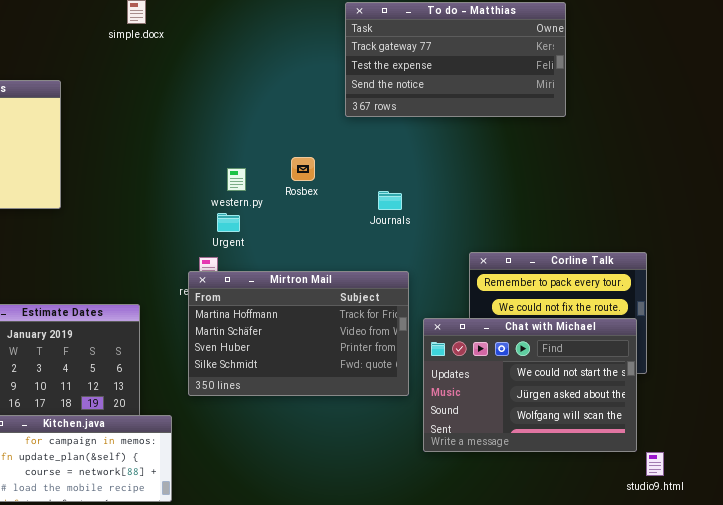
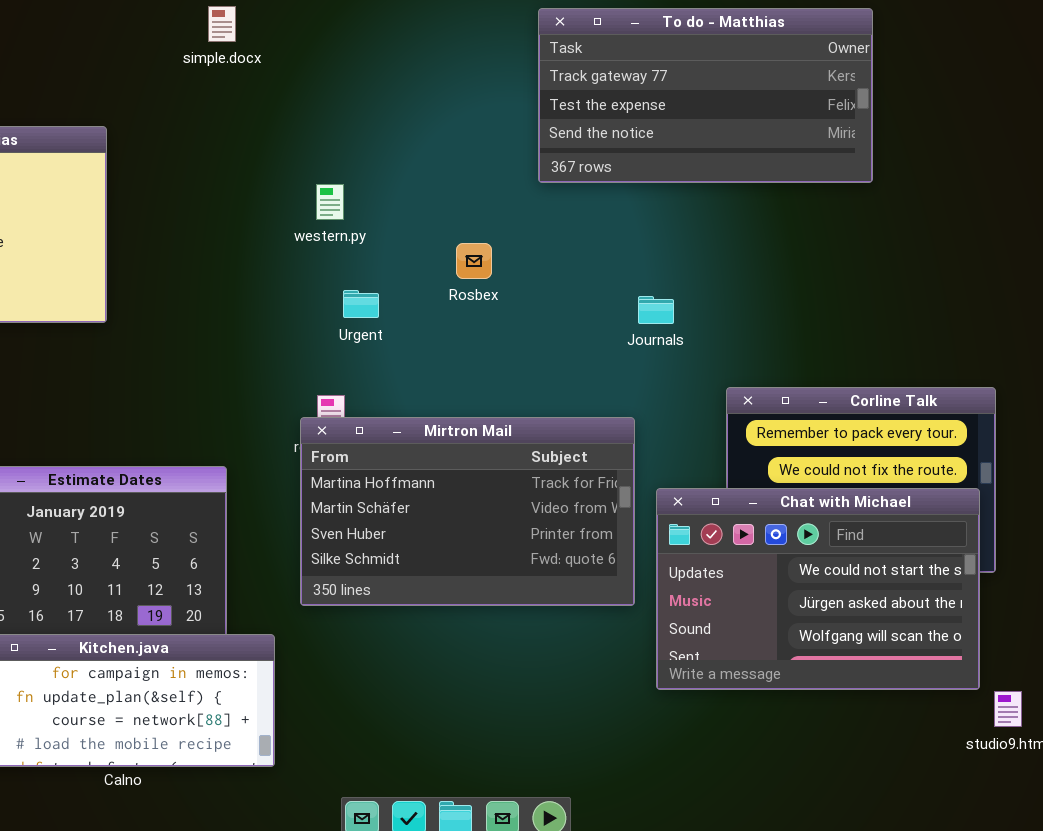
western.py: [227,168,246,191] -> [316,184,344,220], moved
Journals: [378,191,402,210] -> [638,296,674,324], moved
Urgent: [217,213,240,232] -> [343,290,379,318], moved

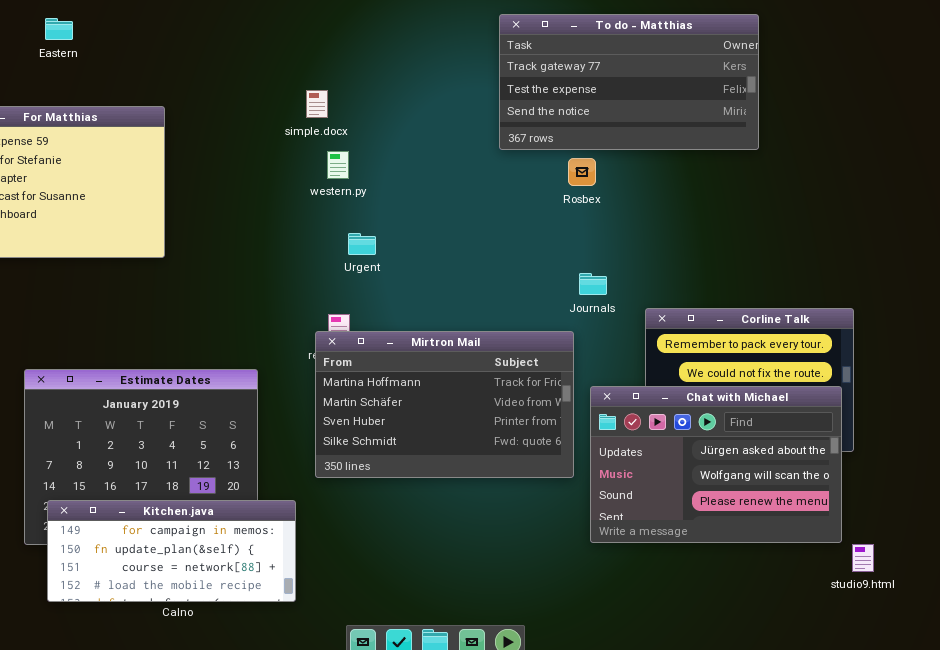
simple.docx: [208,6,236,42] -> [306,90,328,118], moved
Rosbex: [456,243,492,279] -> [568,158,596,186], moved
Journals: [638,296,674,324] -> [579,273,607,295], moved
Chat with Michael: [656,488,980,690] -> [590,386,842,543], scrolled down 1 row

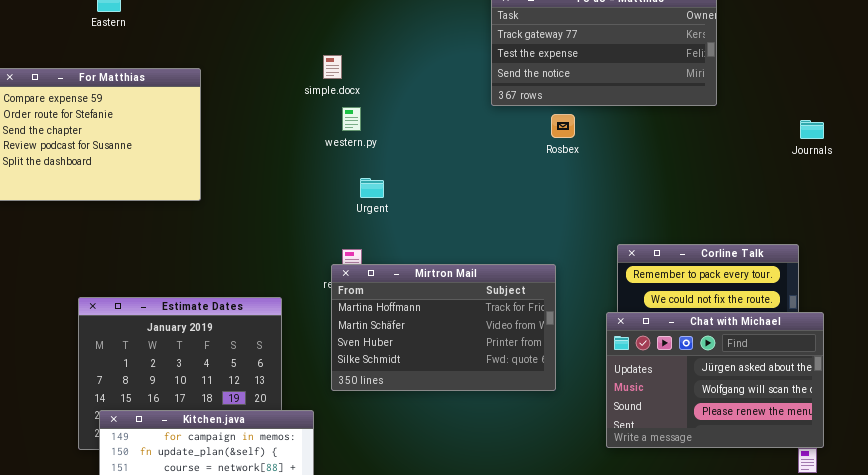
Journals: [579,273,607,295] -> [800,120,824,139], moved
Chat with Michael: [590,386,842,543] -> [606,312,824,448], moved

